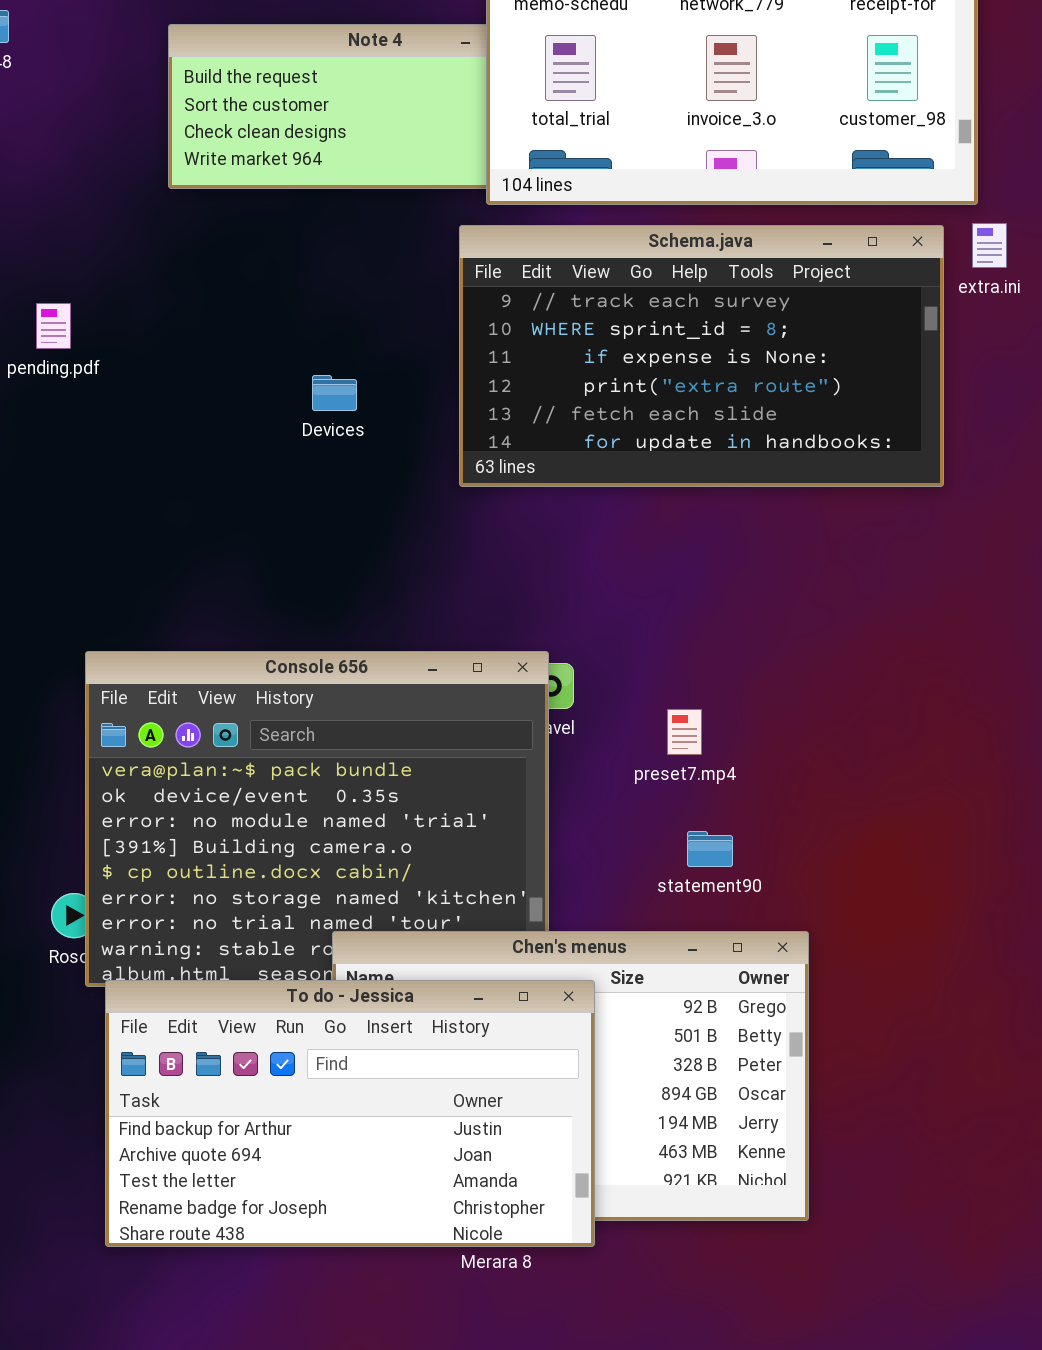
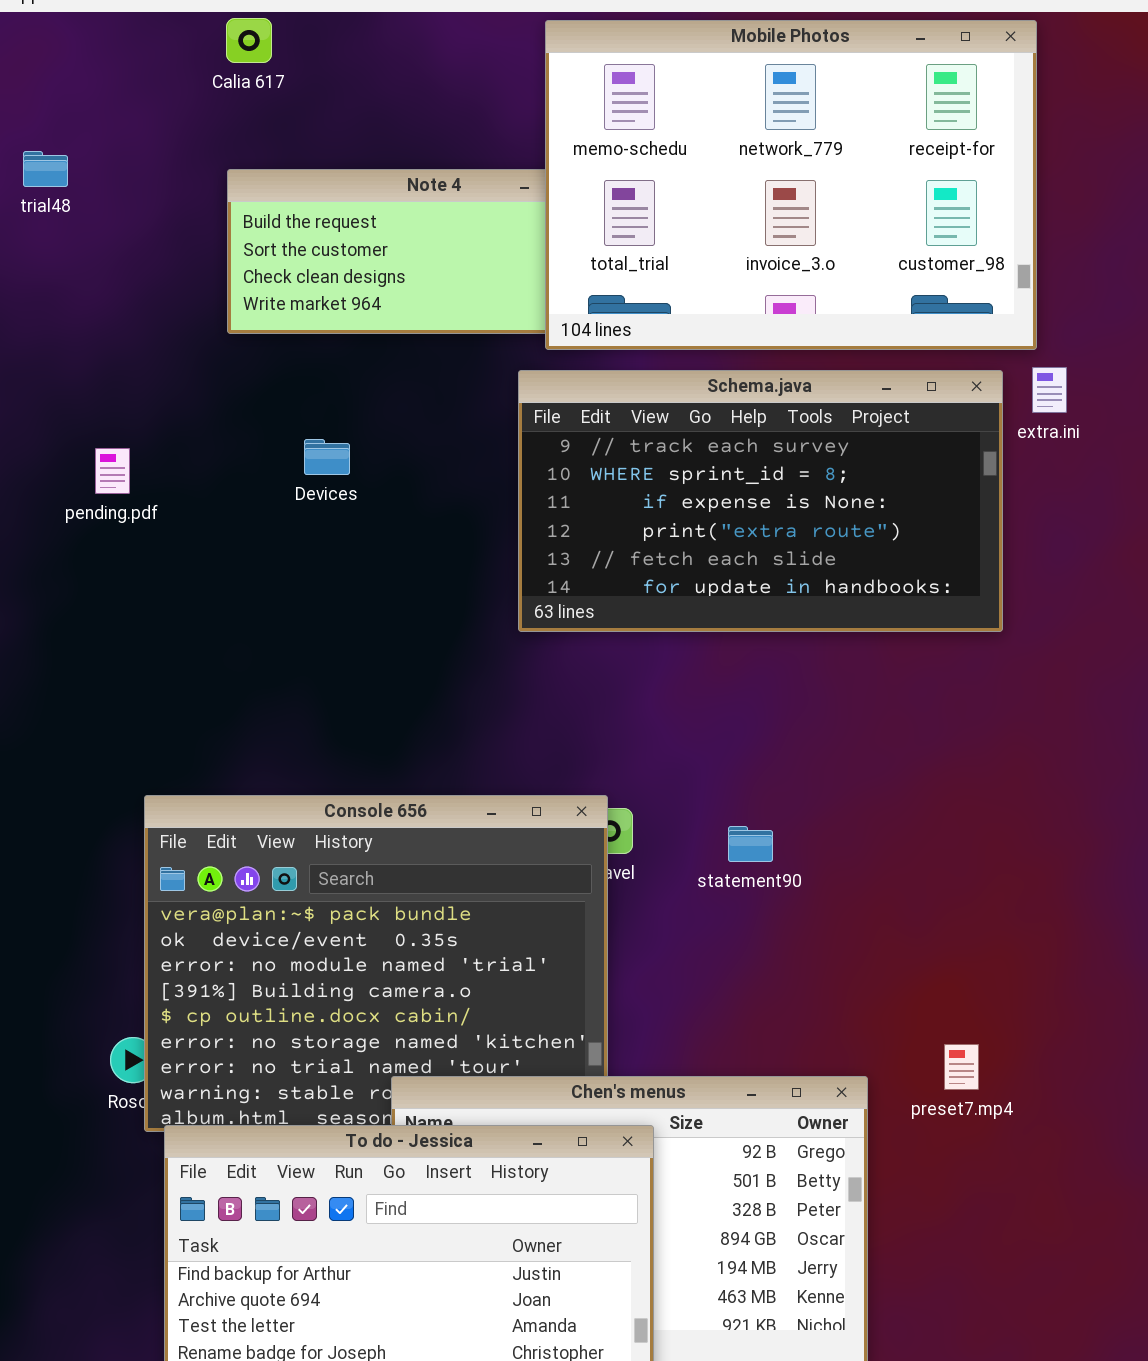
Devices: [312,375,357,411] -> [304,439,350,475], moved
preset7.mp4: [667,709,702,755] -> [944,1044,979,1090], moved
statement90: [687,831,733,867] -> [728,826,773,862], moved

